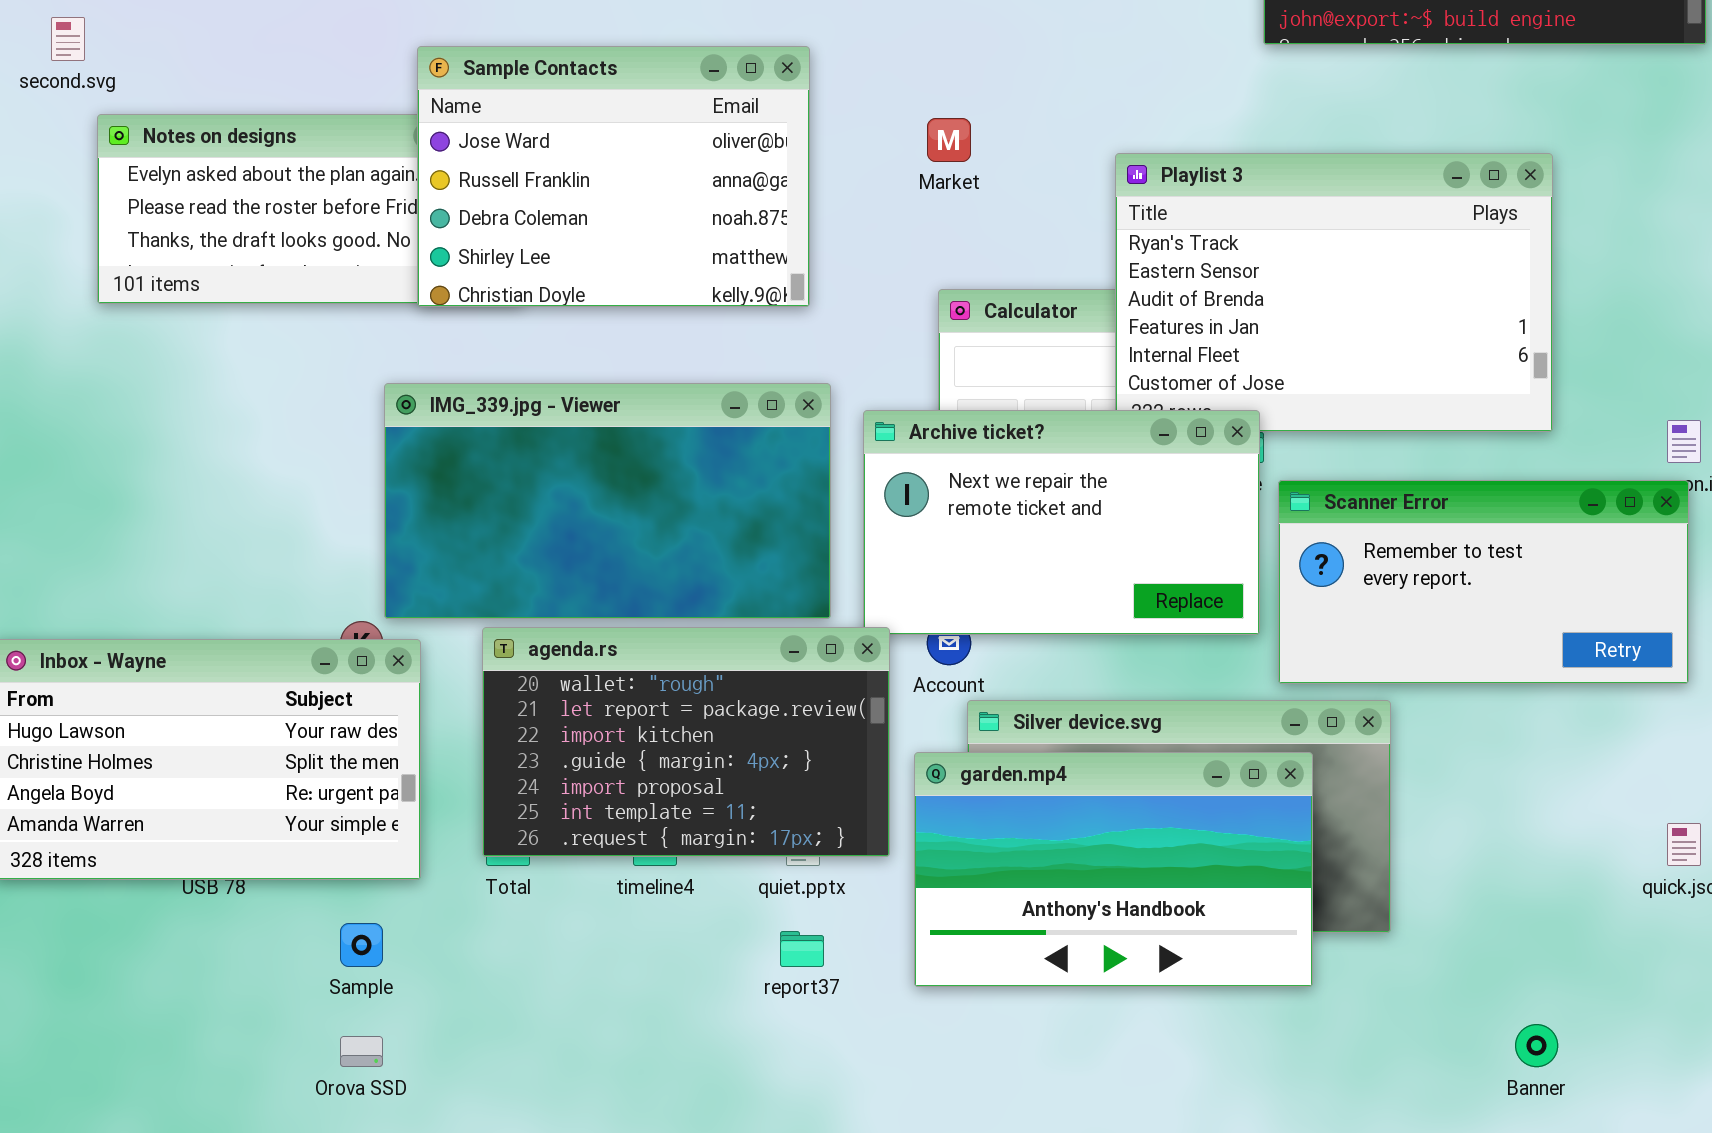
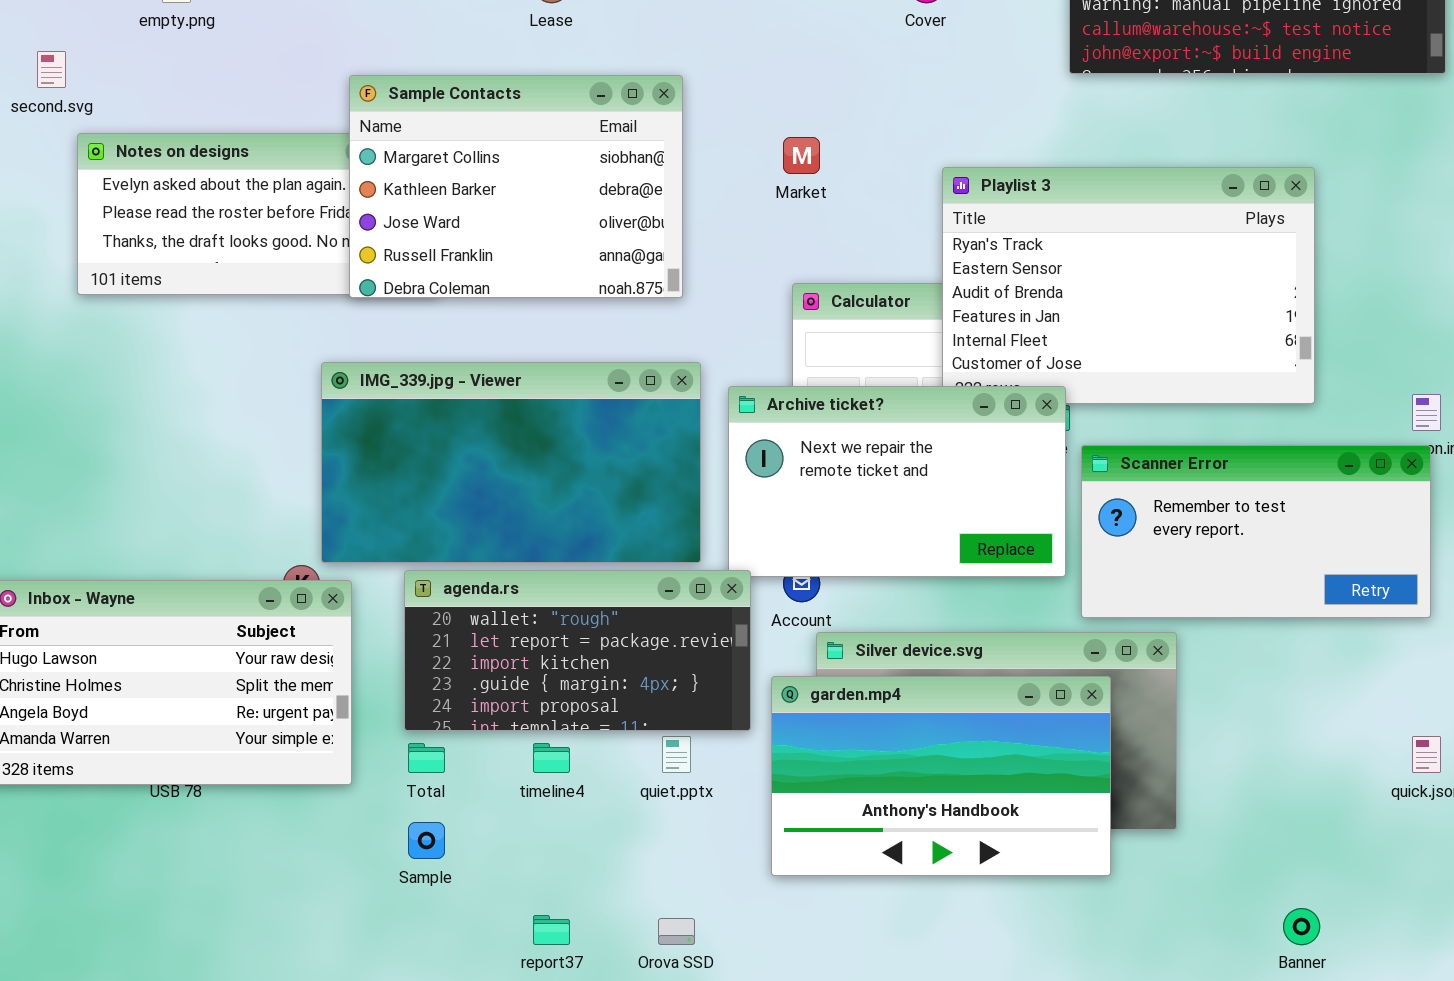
Sample Contacts: [417,46,810,307] -> [349,75,683,298], scrolled up 2 rows
agenda.rs: [482,627,890,857] -> [404,570,751,731], resized
Sample: [340,923,383,967] -> [408,822,445,859], moved
report37: [780,931,824,967] -> [533,915,570,945], moved
Orova SSD: [340,1036,383,1067] -> [658,918,695,945], moved

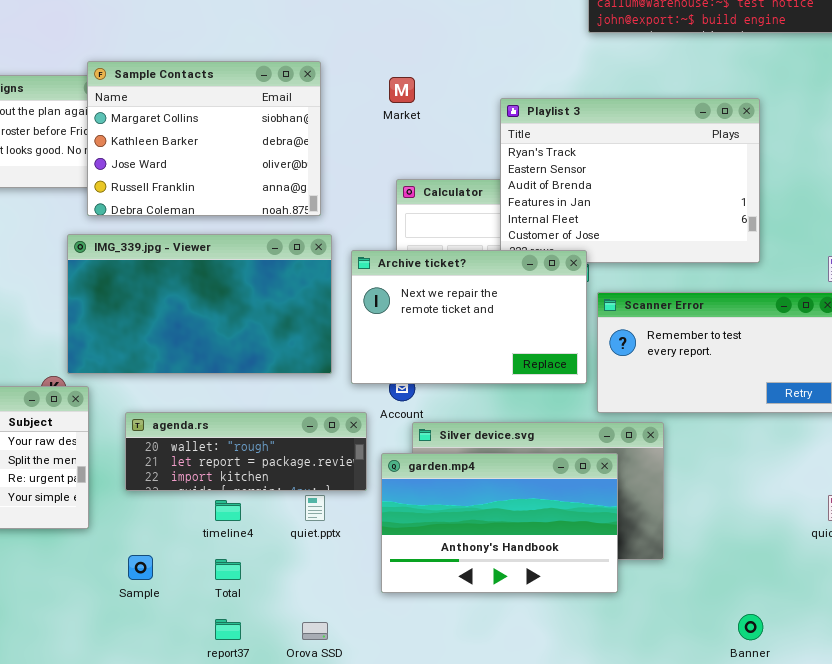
Sample Contacts: [349,75,683,298] -> [87,61,321,216], moved
agenda.rs: [404,570,751,731] -> [125,412,367,491], resized
Total: [408,743,445,773] -> [215,559,241,580], moved

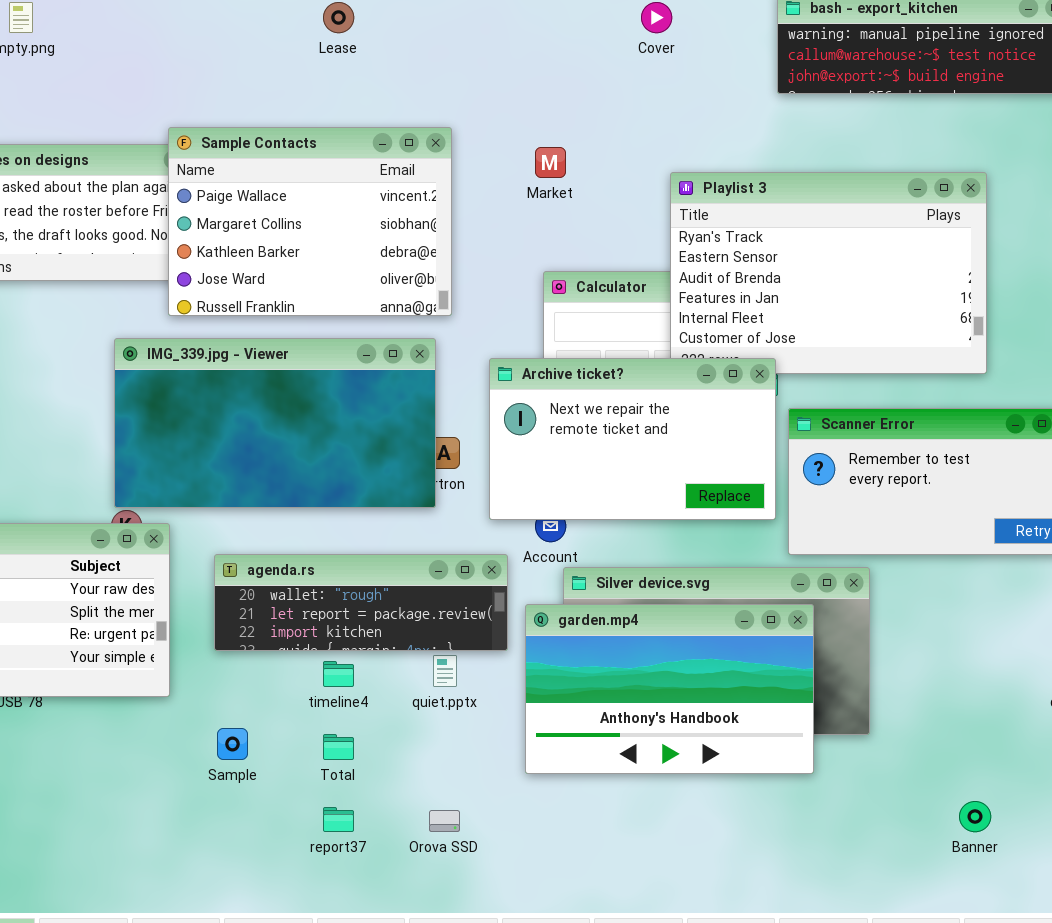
Sample Contacts: [87,61,321,216] -> [168,127,452,316], scrolled up 1 row
IMG_339.jpg - Viewer: [67,234,332,374] -> [114,338,436,508], moved

